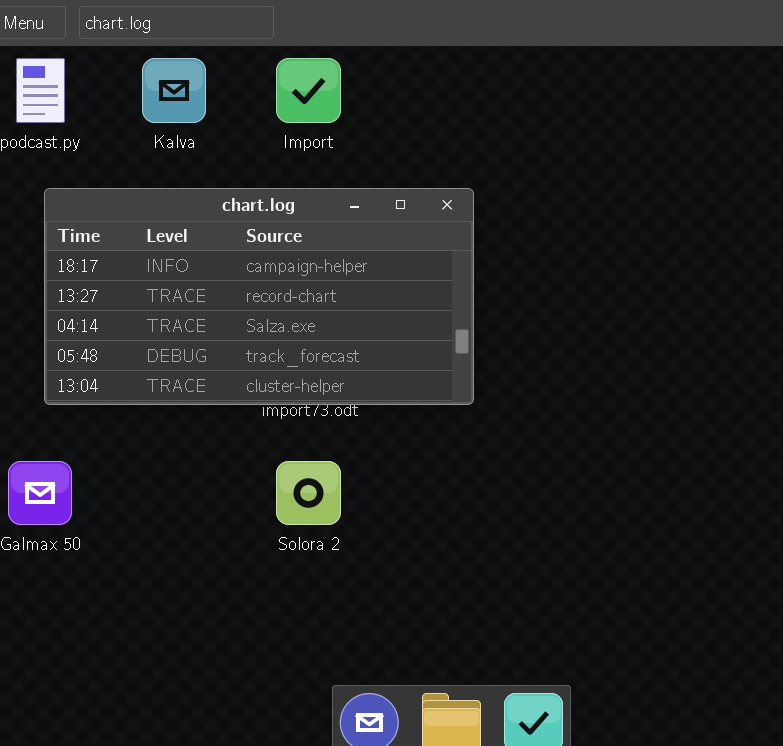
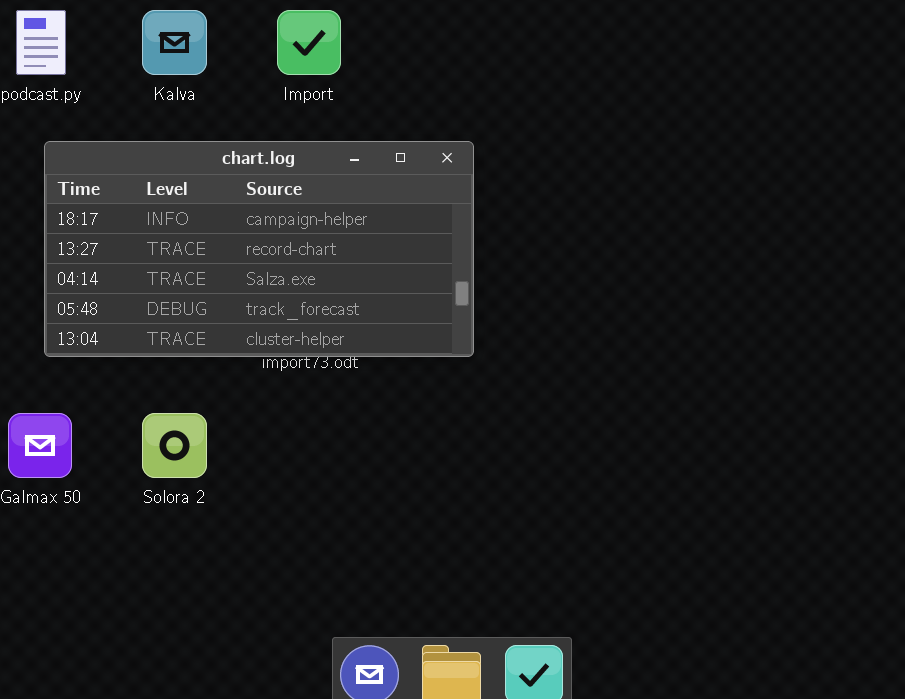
Solora 2: [276,461,341,525] -> [142,413,207,478], moved

